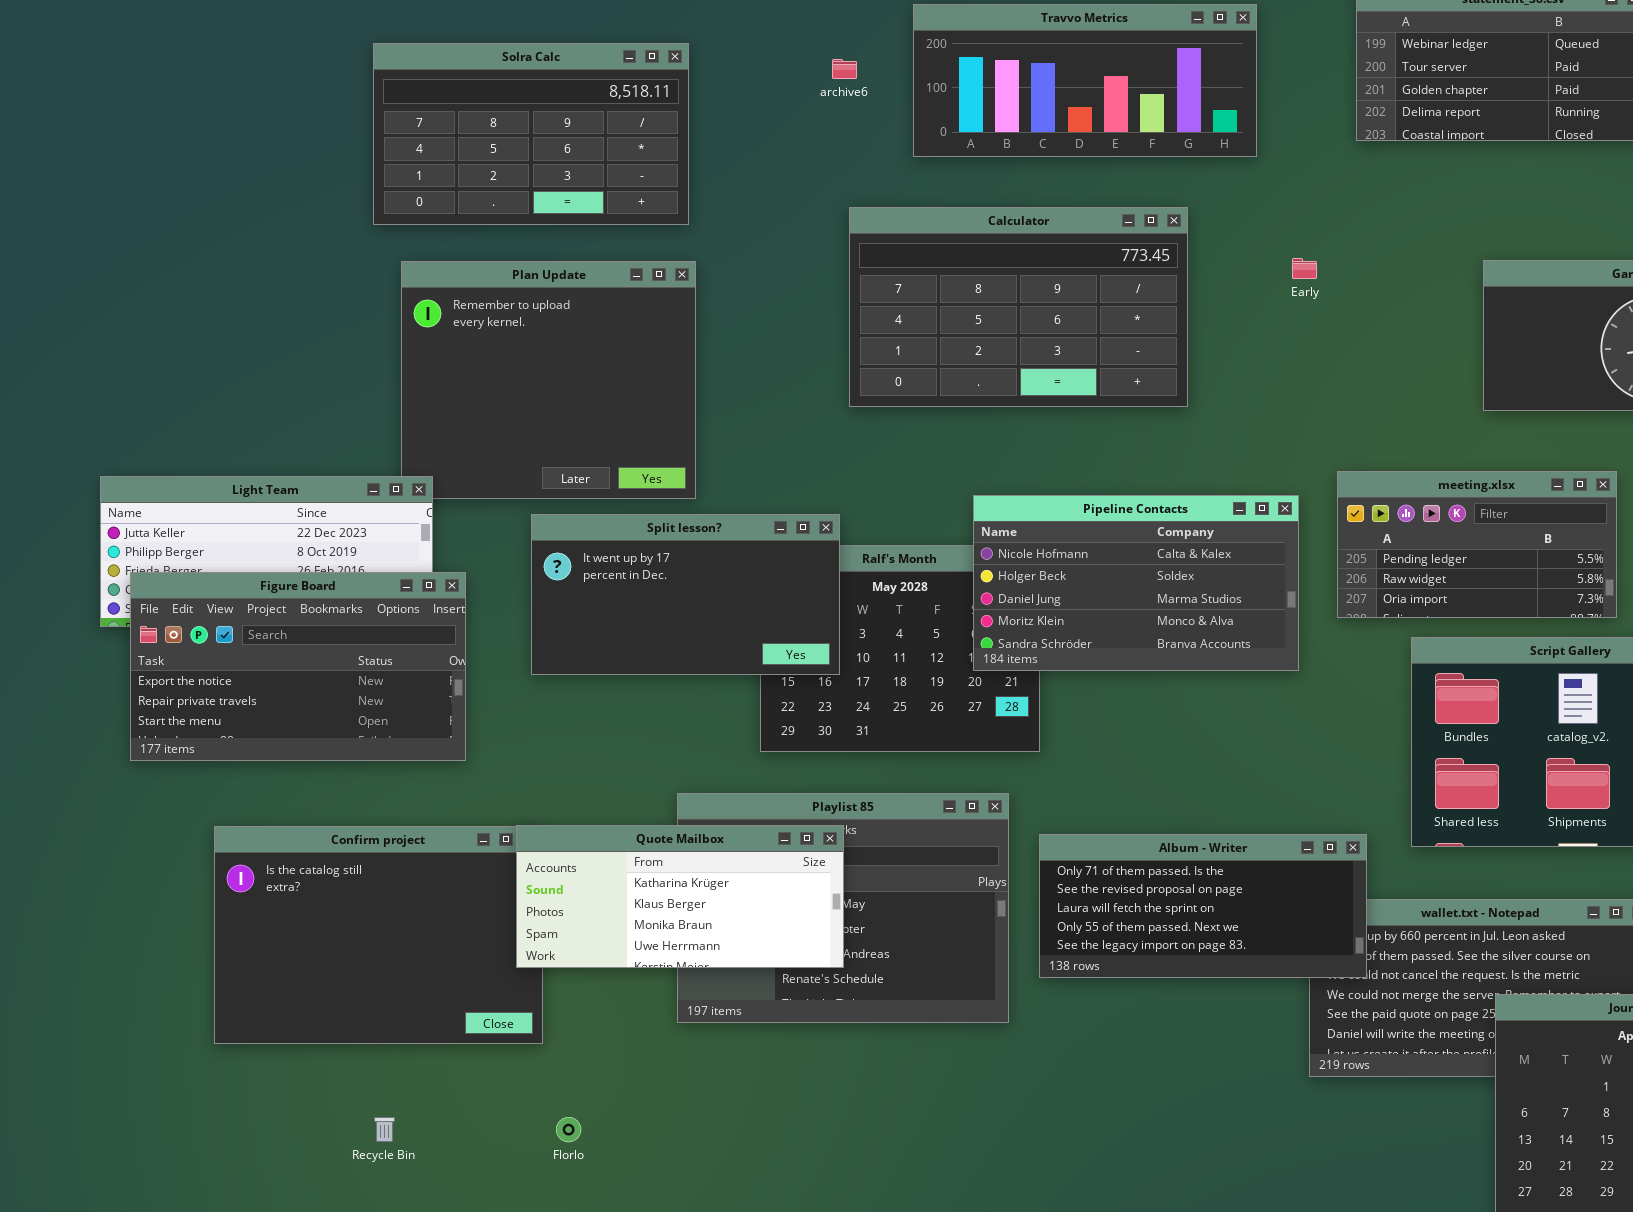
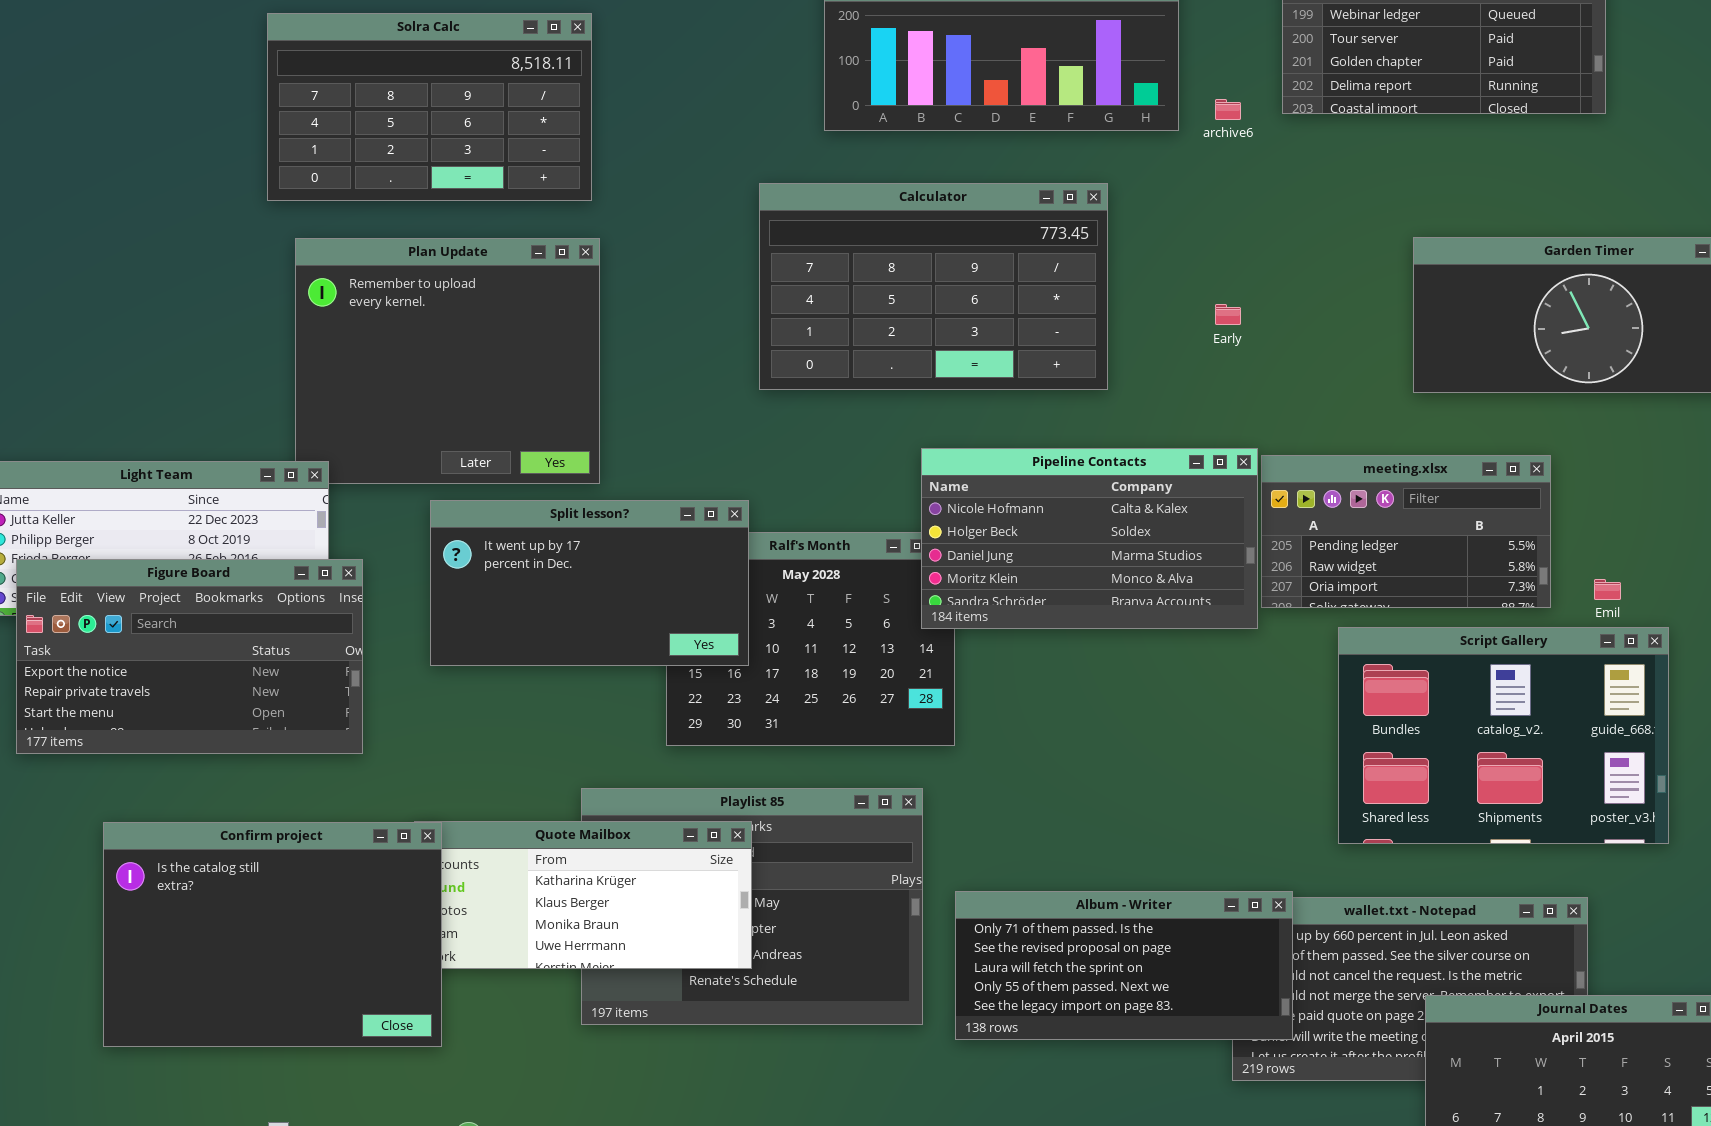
archive6: [832,59,857,79] -> [1215,99,1241,120], moved
Early: [1292,258,1317,279] -> [1215,304,1241,325], moved
Pipeline Contacts: [973,495,1299,671] -> [921,448,1258,629], moved
Confirm project: [214,826,543,1044] -> [103,822,442,1047], raised
Album - Writer: [1039,834,1367,978] -> [955,891,1293,1040], moved

